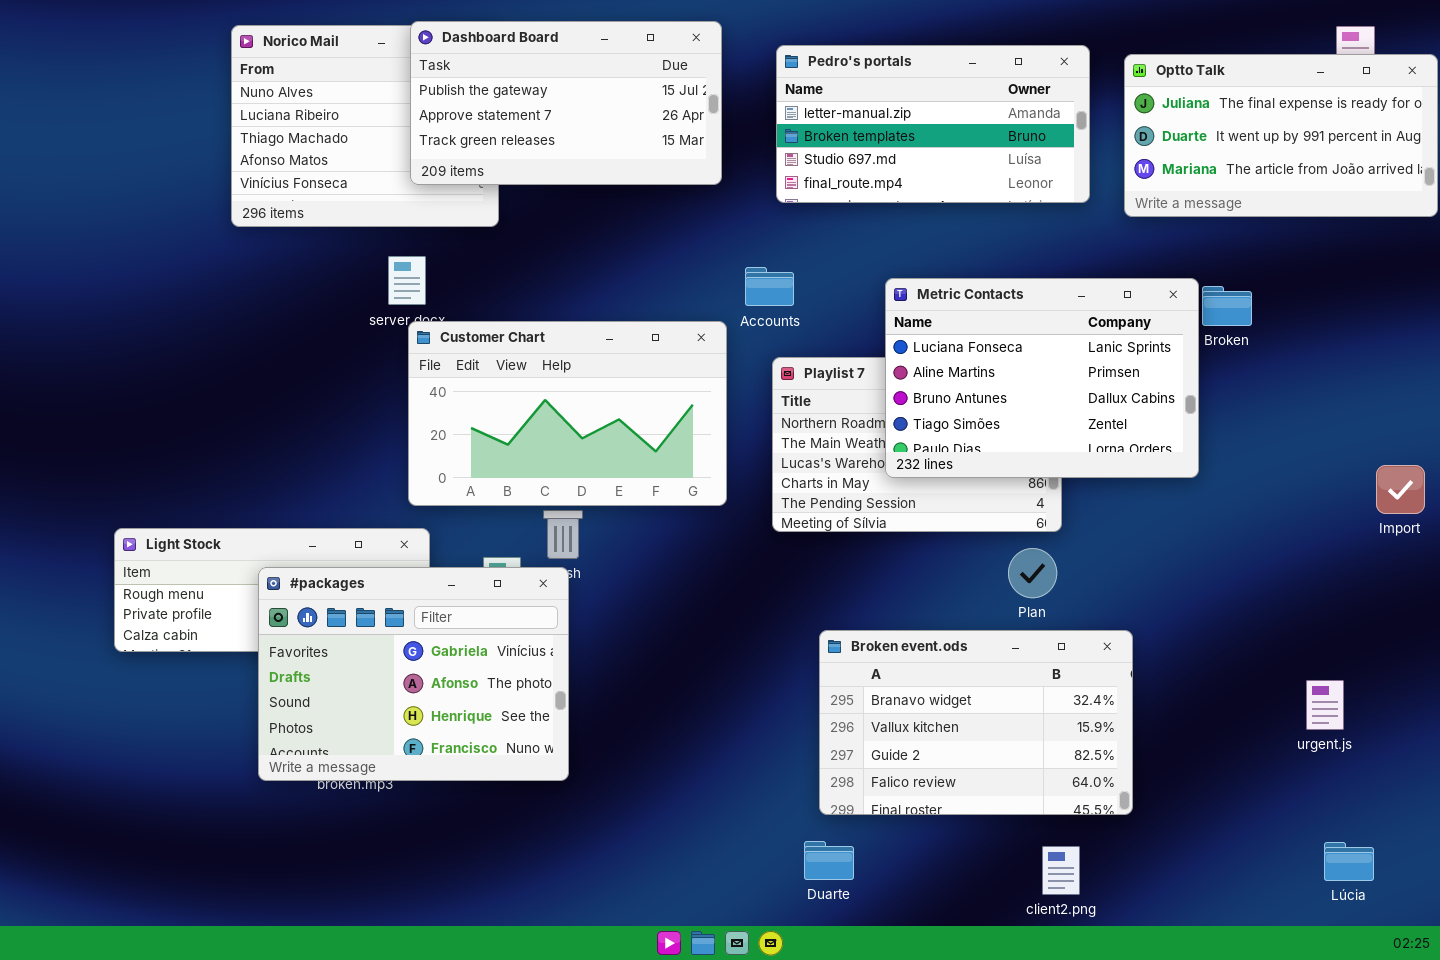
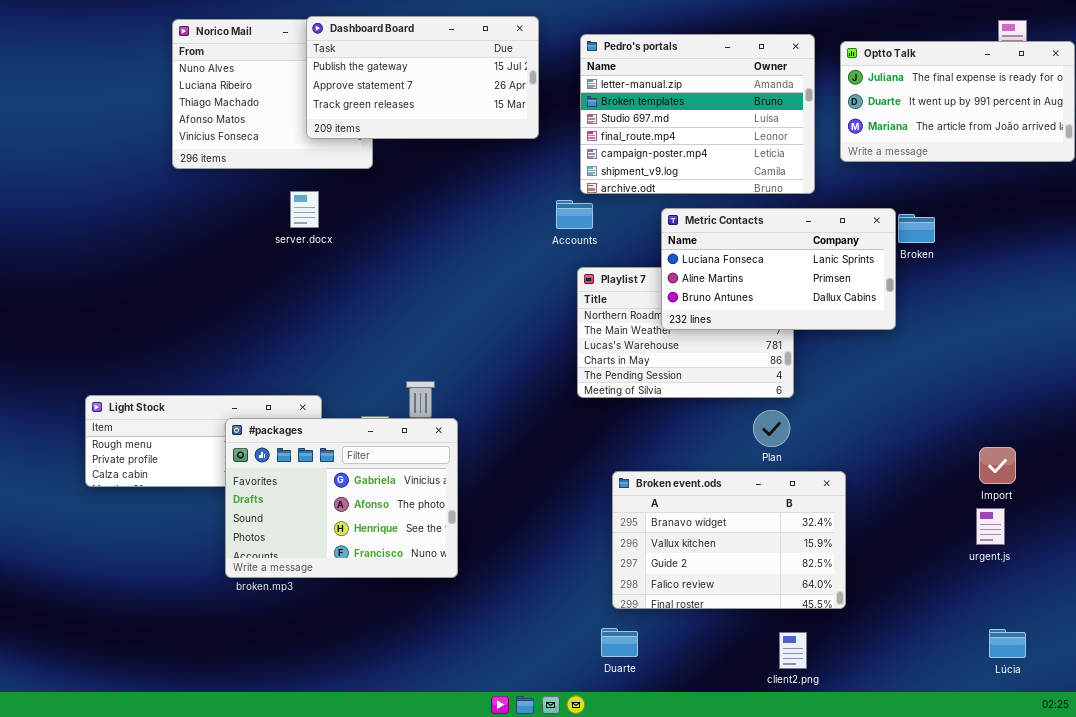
Pedro's portals: [776,45,1090,203] -> [580,34,815,194], resized
Metric Contacts: [885,278,1199,478] -> [661,208,896,330], resized
Customer Chart: [408,321,727,506] -> none, closed
Import: [1376,465,1425,514] -> [979,447,1016,484], moved
#packages: [258,567,569,781] -> [225,418,458,578], moved

